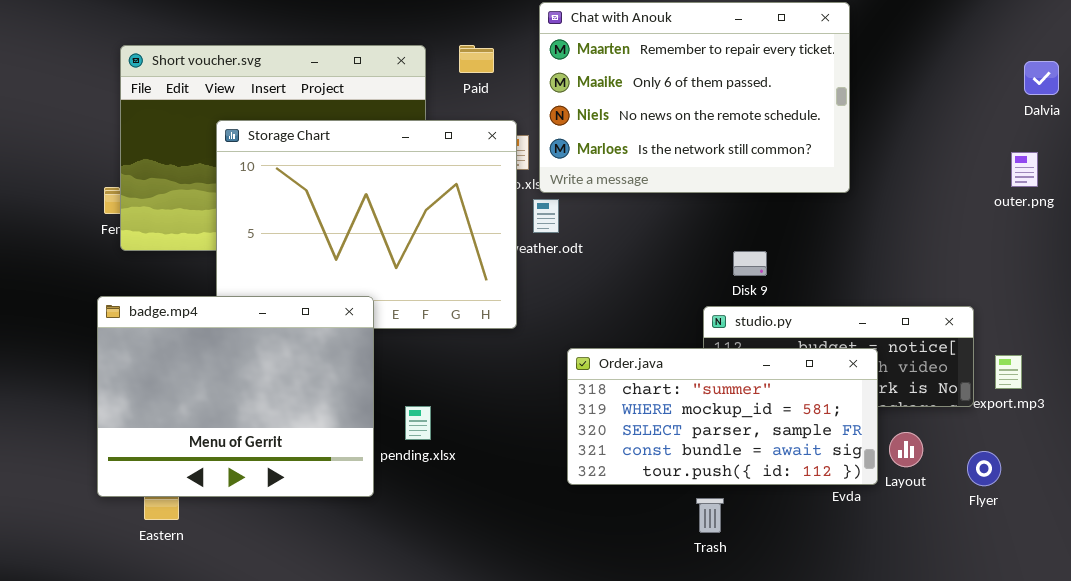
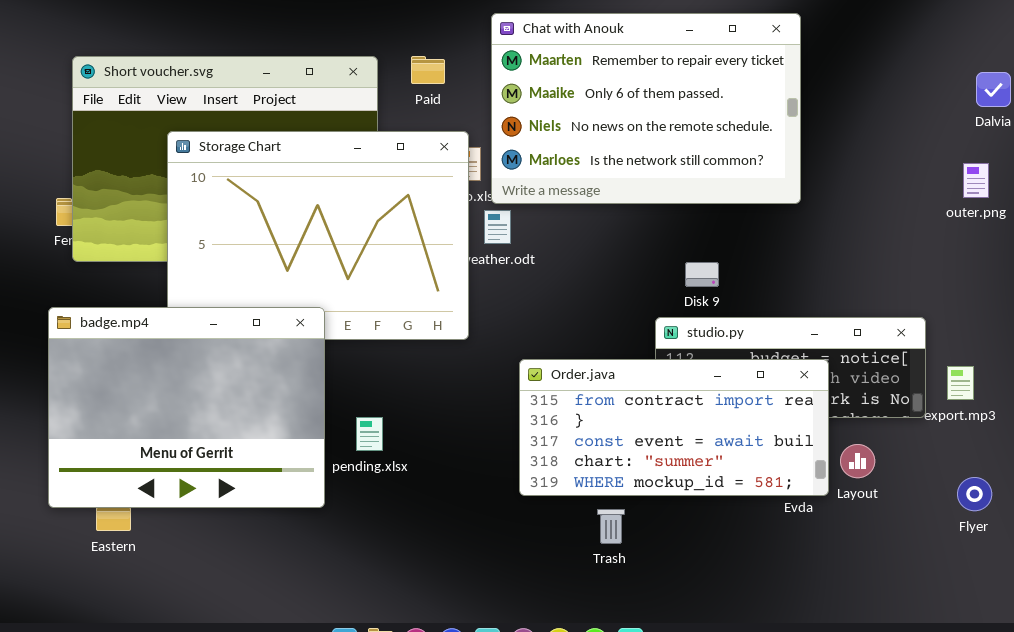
Order.java: [567,348,878,485] -> [519,359,829,496], scrolled up 3 rows
Flyer: [967,451,1001,486] -> [957,477,992,511], moved
Trash: [696,498,724,533] -> [597,509,625,544], moved

